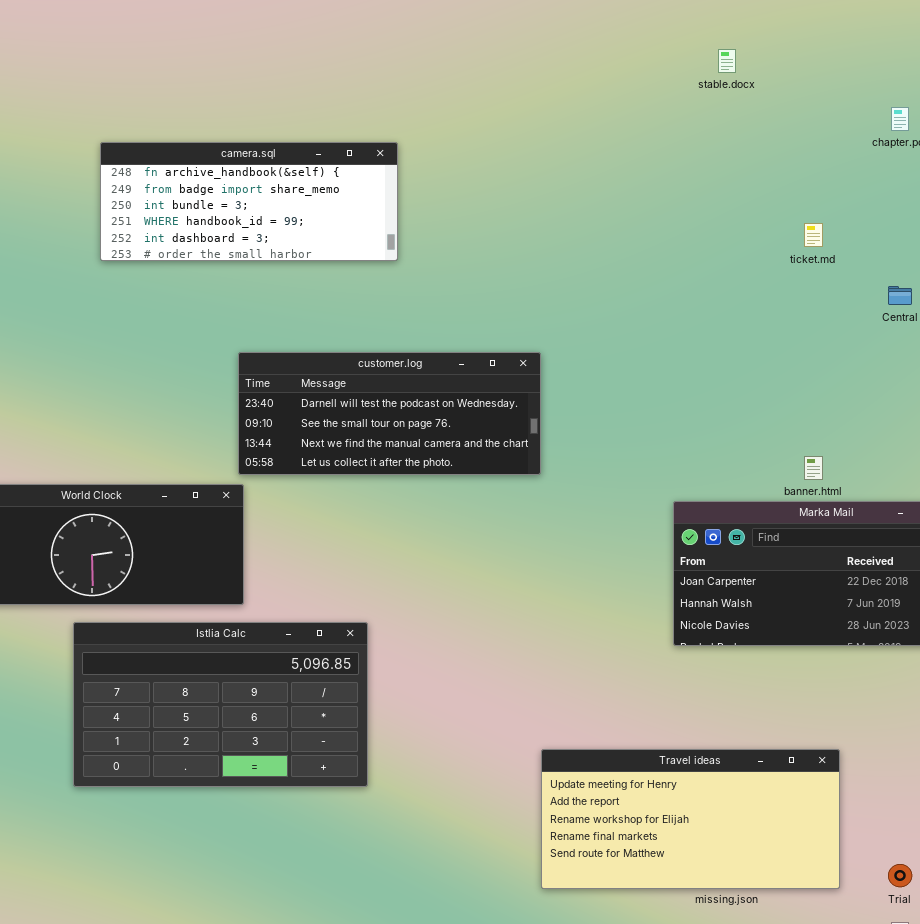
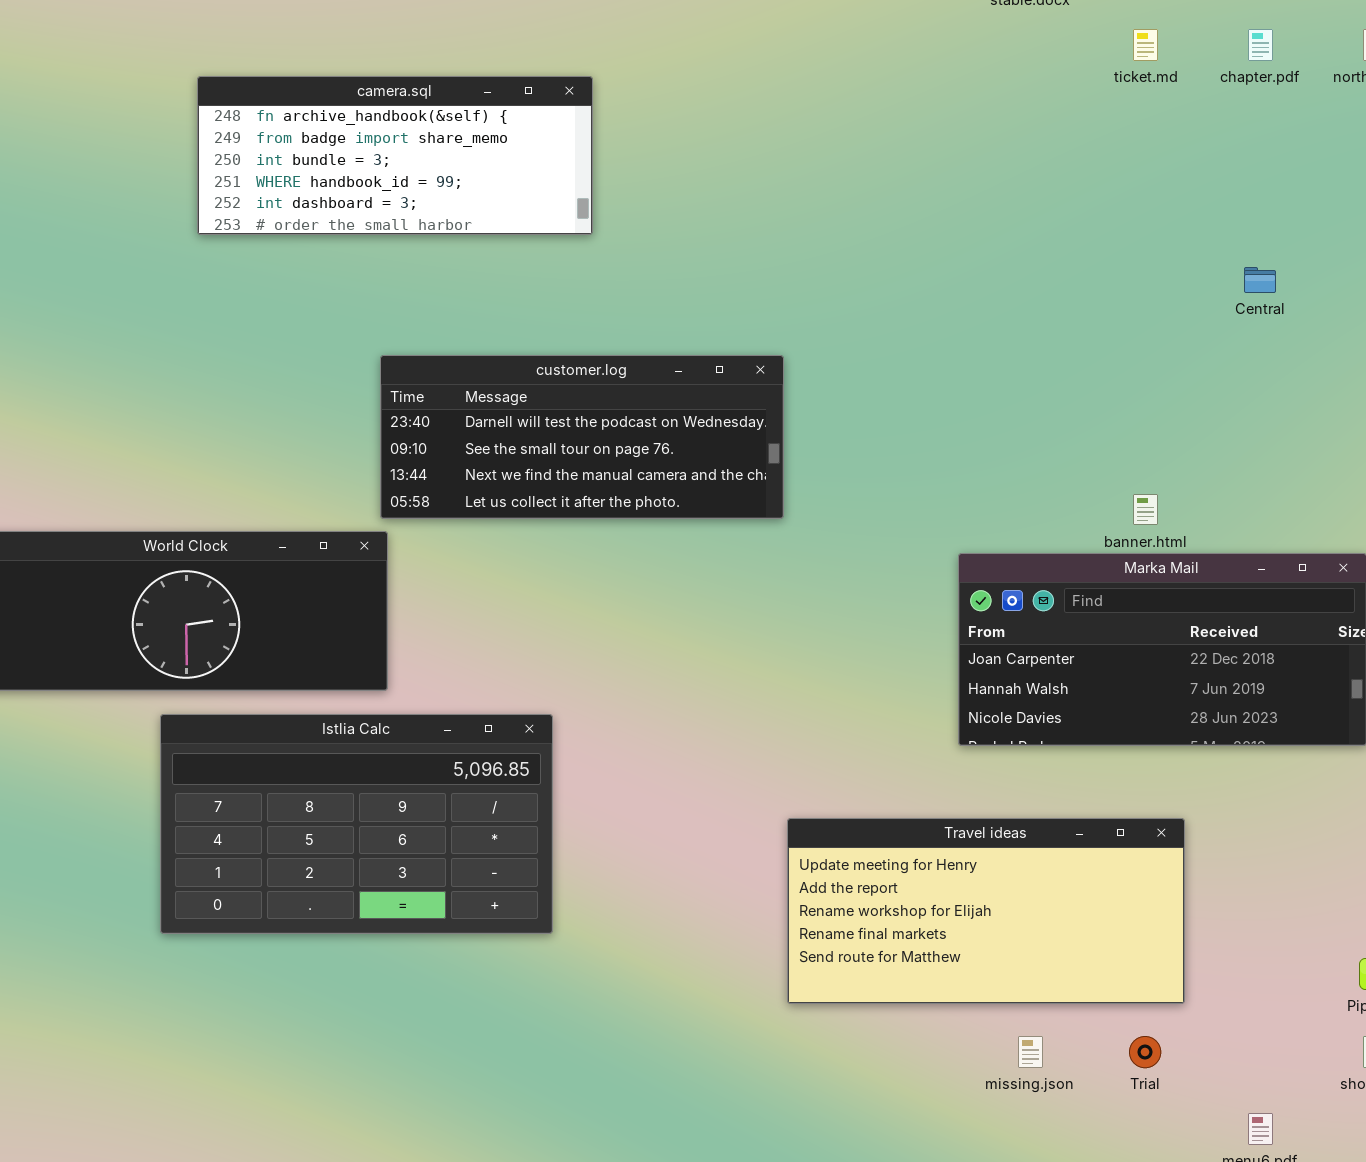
ticket.md: [804,223,823,247] -> [1133,29,1158,61], moved
Travel ideas: [541,749,840,889] -> [787,818,1185,1004], moved
Trial: [888,864,912,887] -> [1129,1036,1161,1068], moved

